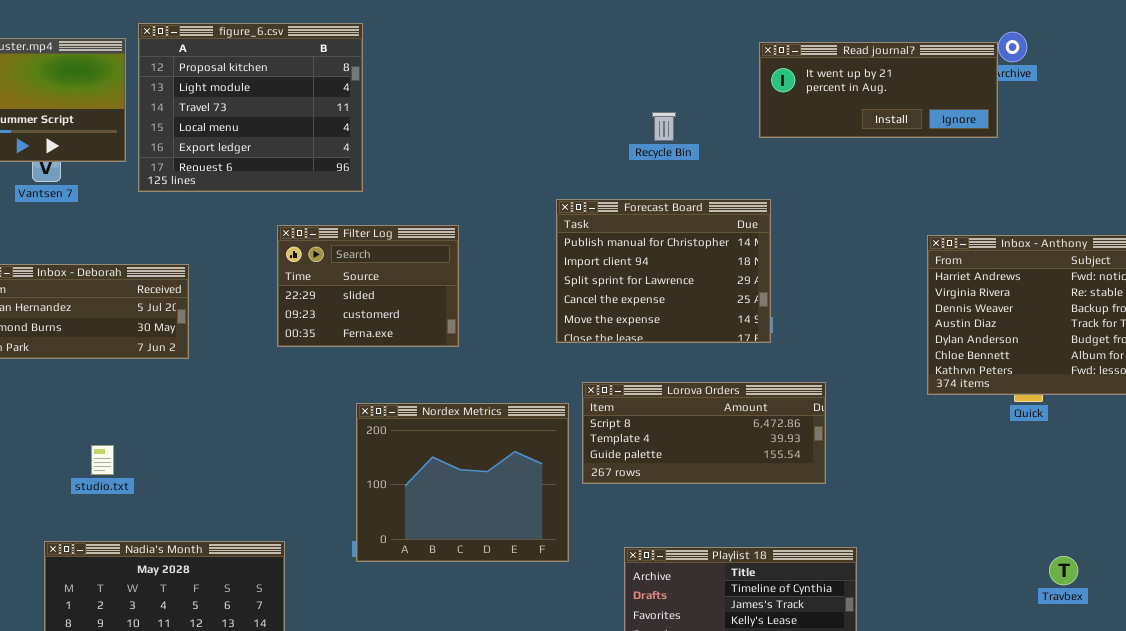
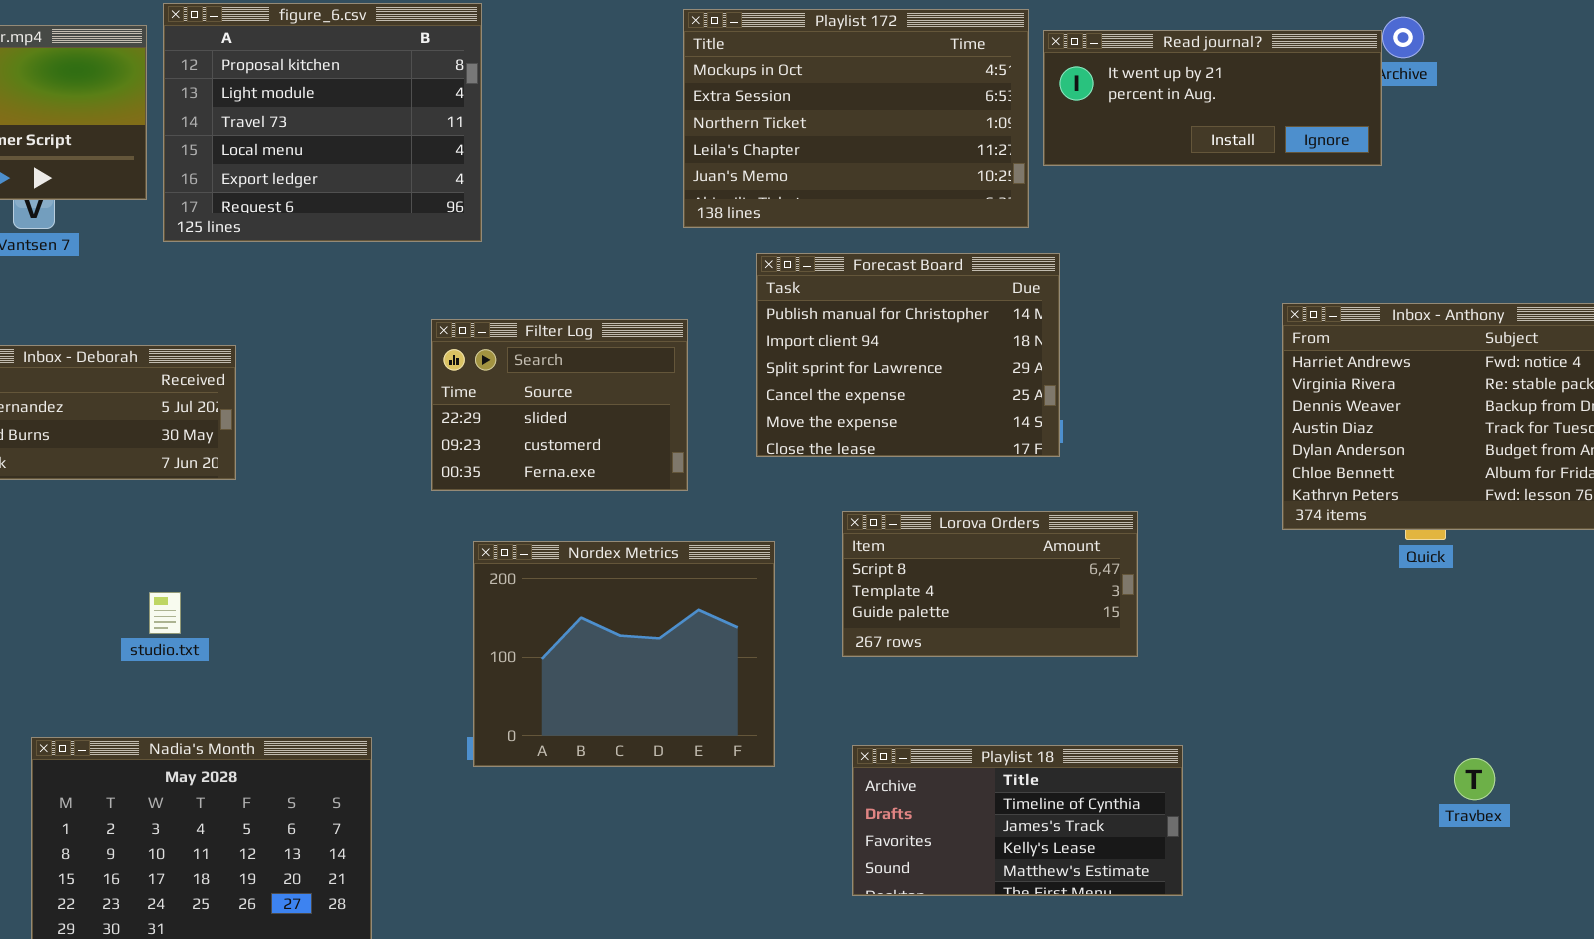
Playlist 172: none -> [683,9,1029,228], opened
Filter Log: [277,225,459,347] -> [431,319,688,491], moved
Lorova Orders: [582,382,826,484] -> [842,511,1138,657], resized
studio.txt: [91,445,114,475] -> [149,592,181,634], moved

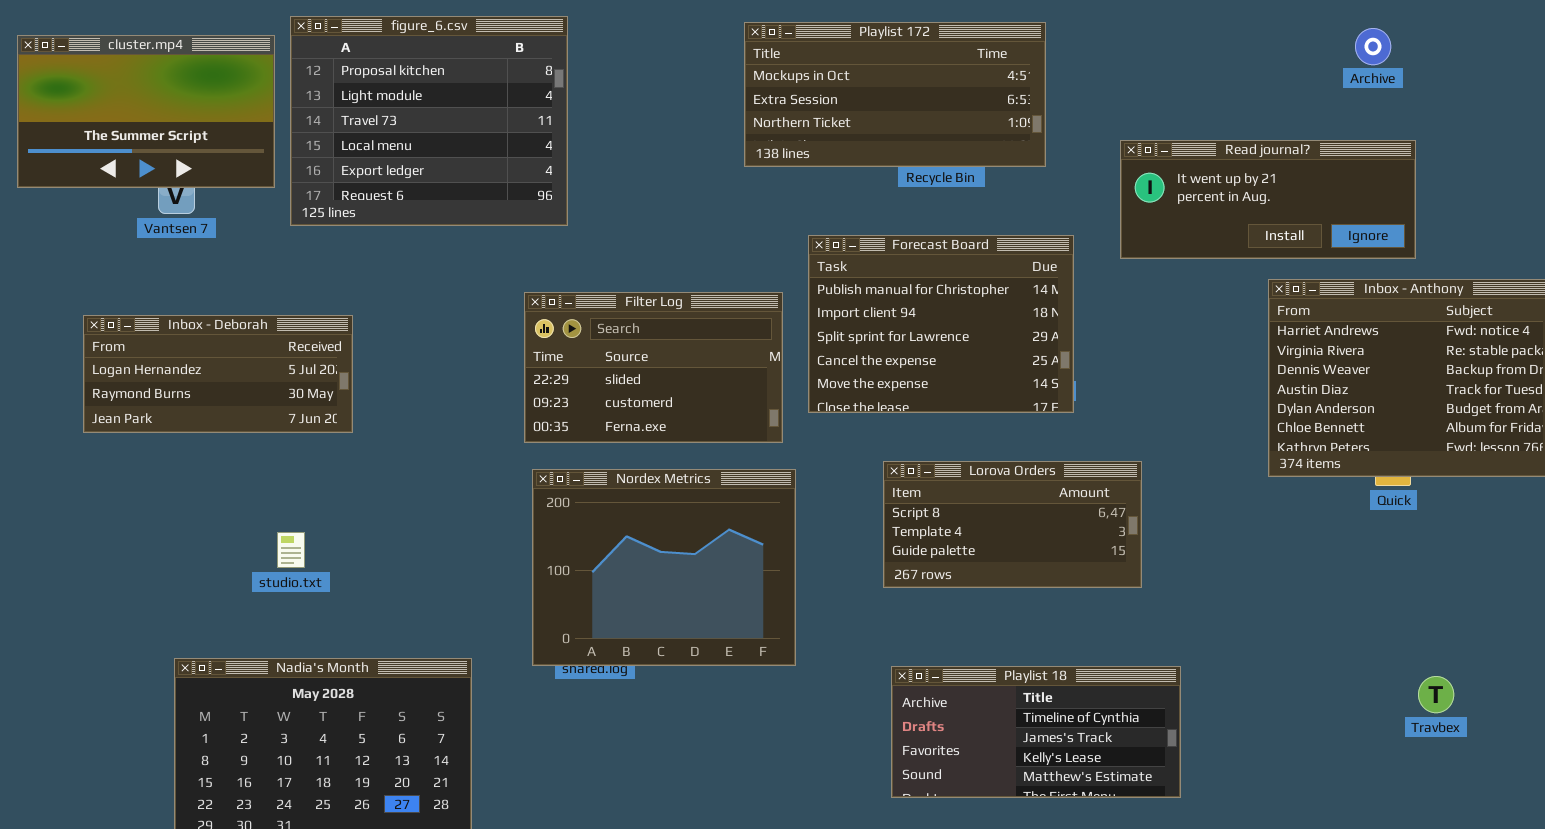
Playlist 172: [683,9,1029,228] -> [744,22,1046,167], resized
Read journal?: [1043,30,1382,166] -> [1120,140,1416,259], moved
Filter Log: [431,319,688,491] -> [524,292,783,443], resized
Nordex Metrics: [473,541,775,767] -> [532,469,796,666], moved

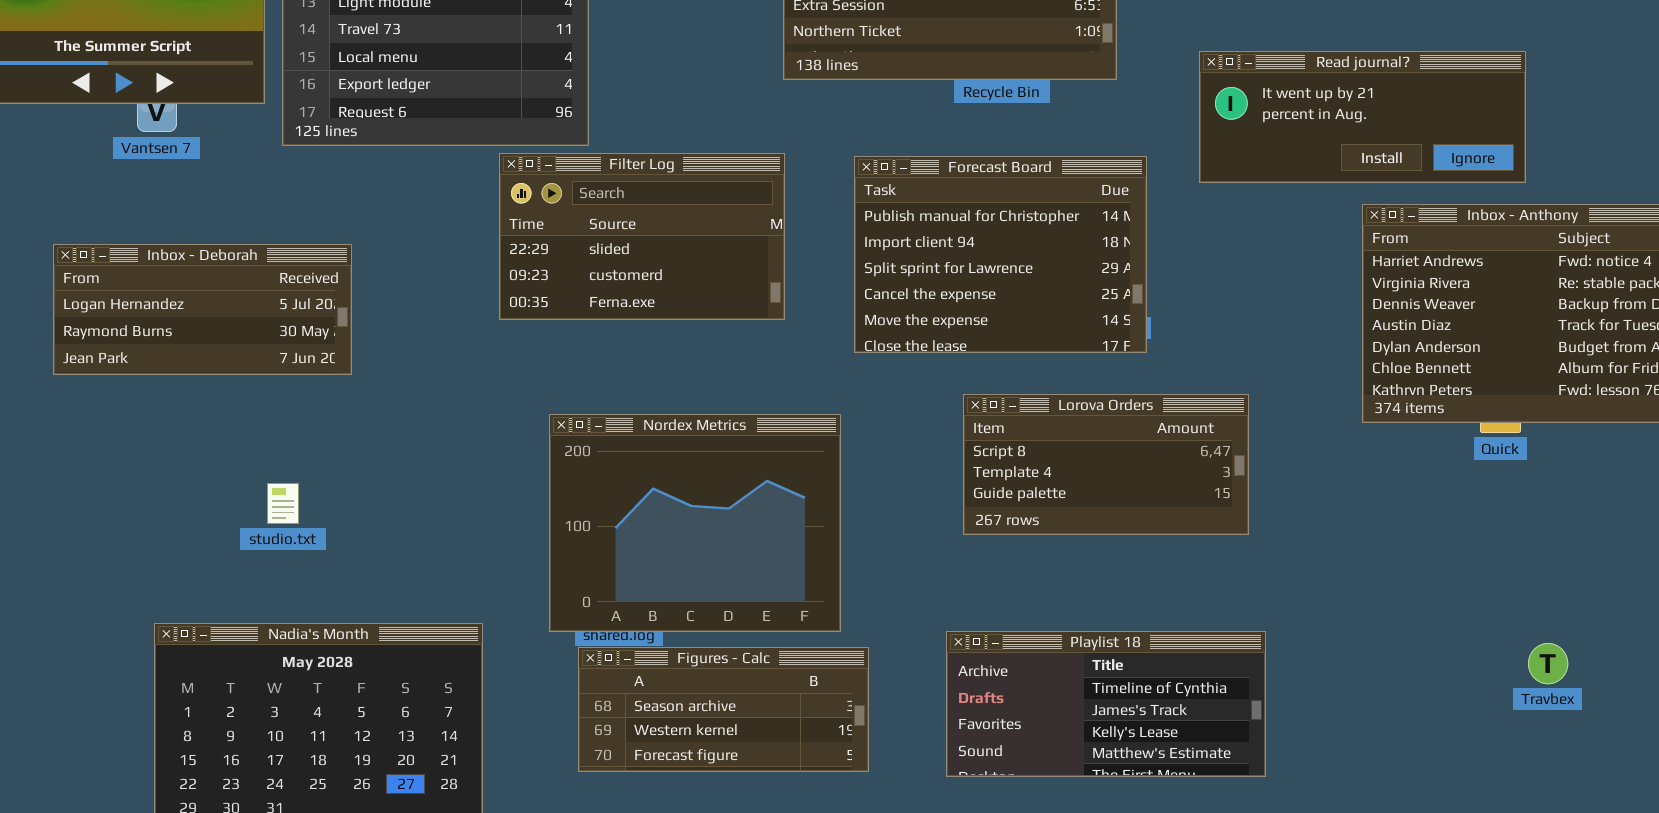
Filter Log: [524,292,783,443] -> [499,153,785,320], moved
Lorova Orders: [883,461,1142,588] -> [963,394,1249,535], moved
Figures - Calc: none -> [578,647,869,772], opened

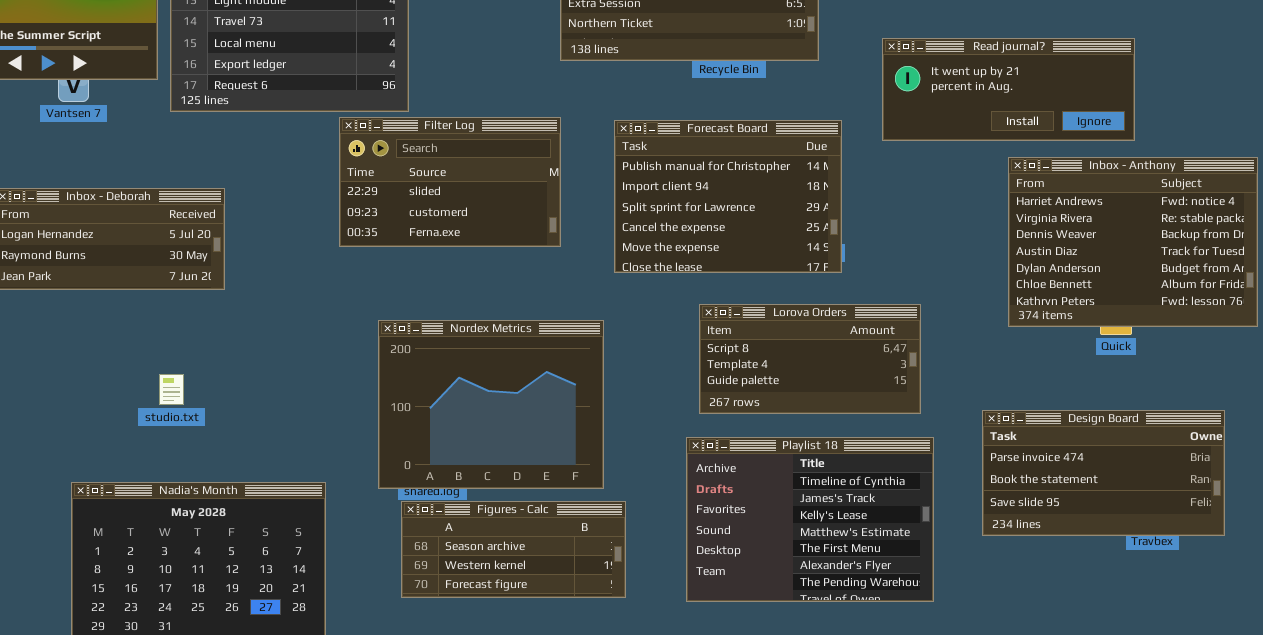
Design Board: none -> [982,410,1225,536], opened
Playlist 18: [946,631,1266,777] -> [686,437,934,602], resized

